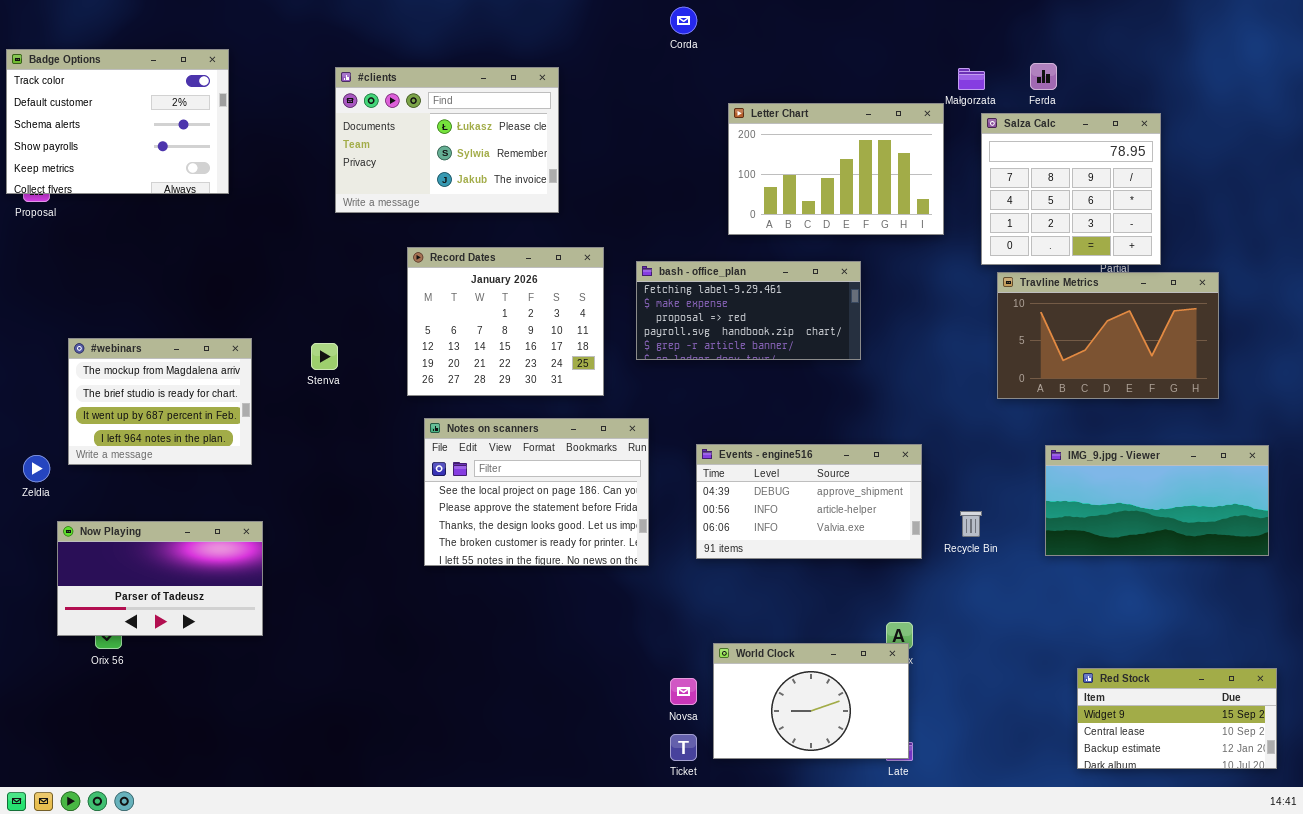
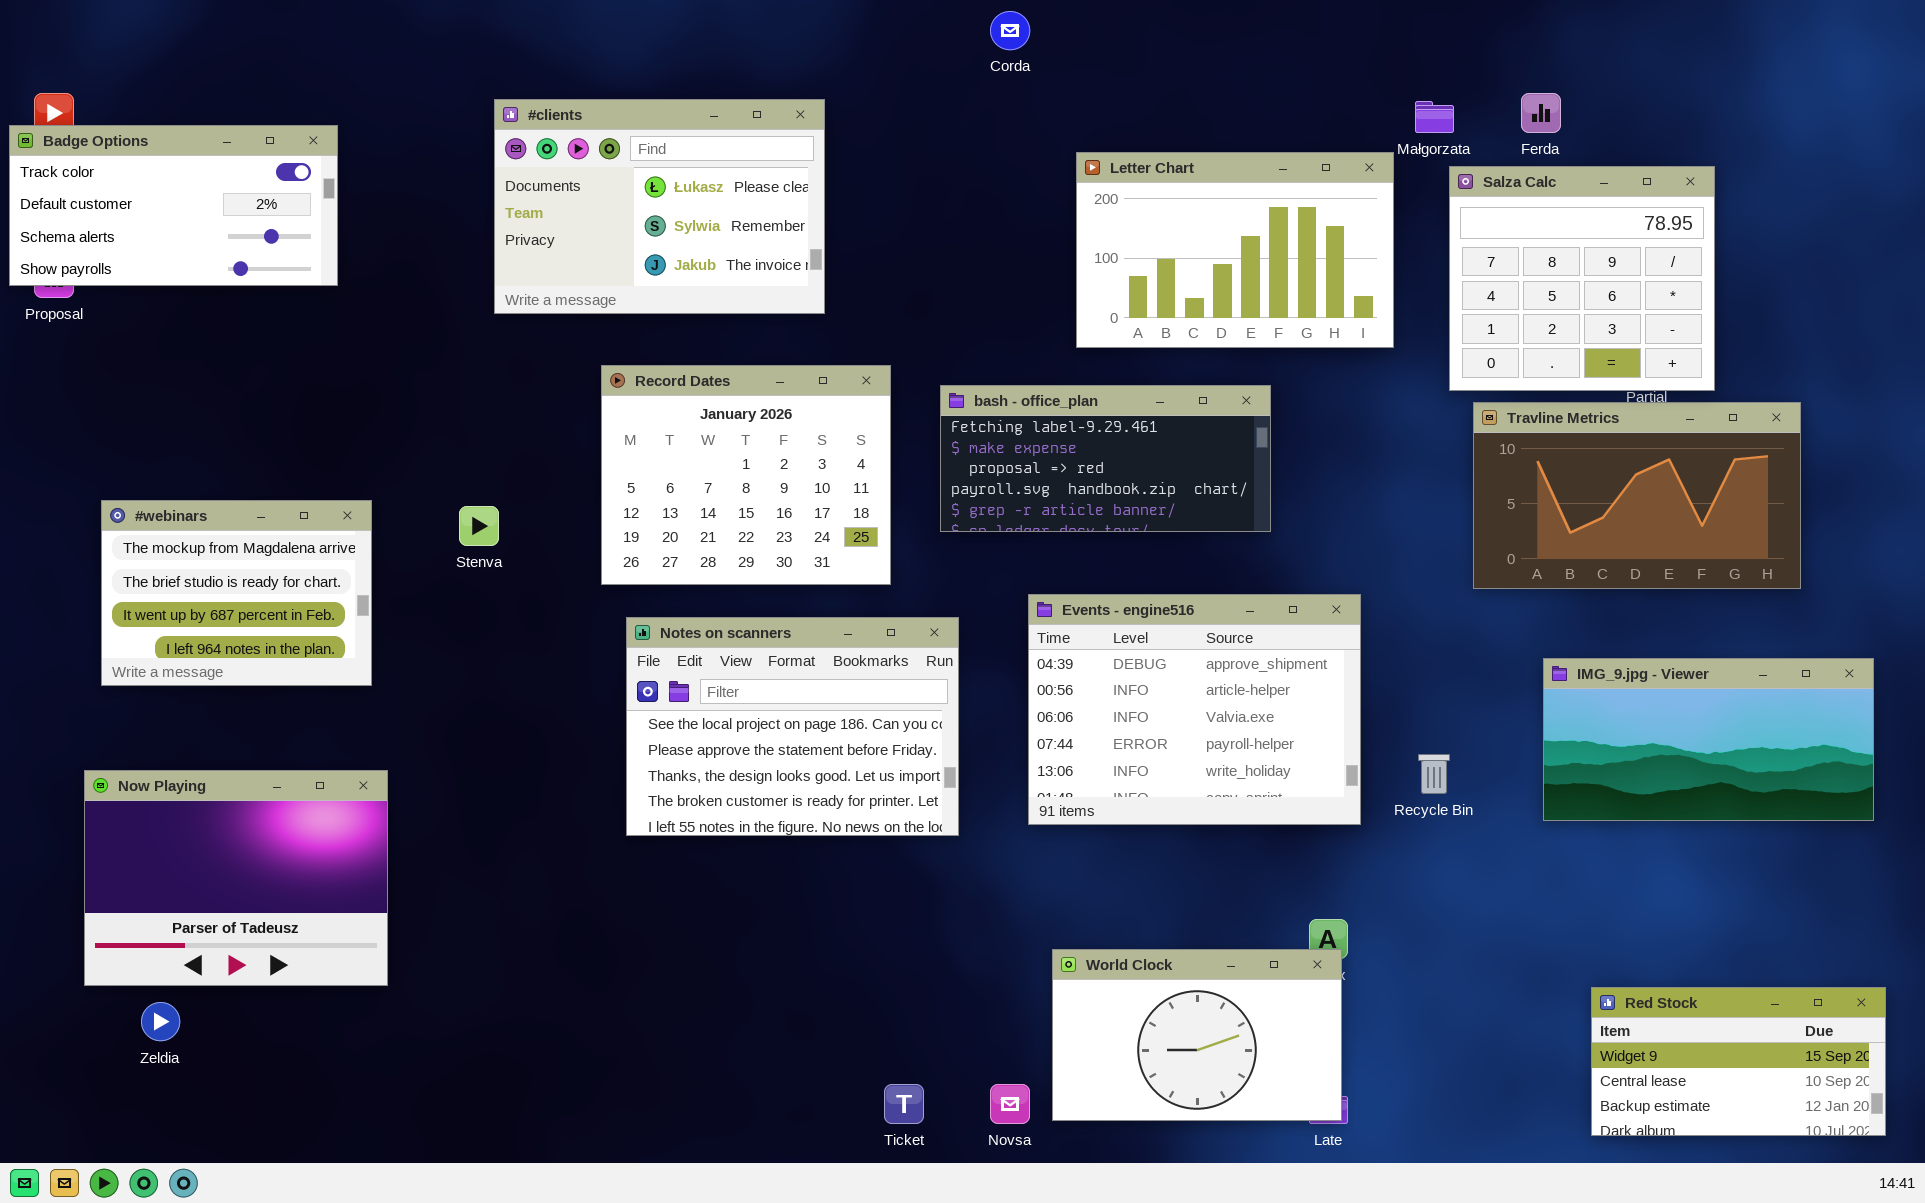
Badge Options: [6,49,229,194] -> [9,125,338,286], resized
Events - engine516: [696,444,922,559] -> [1028,594,1361,825], resized
Zeldia: [23,455,50,482] -> [141,1002,180,1041], moved
Now Playing: [57,521,263,636] -> [84,770,388,986], resized
Novsa: [670,678,697,705] -> [990,1084,1030,1124], moved
Ticket: [670,734,697,761] -> [884,1084,924,1124], moved

